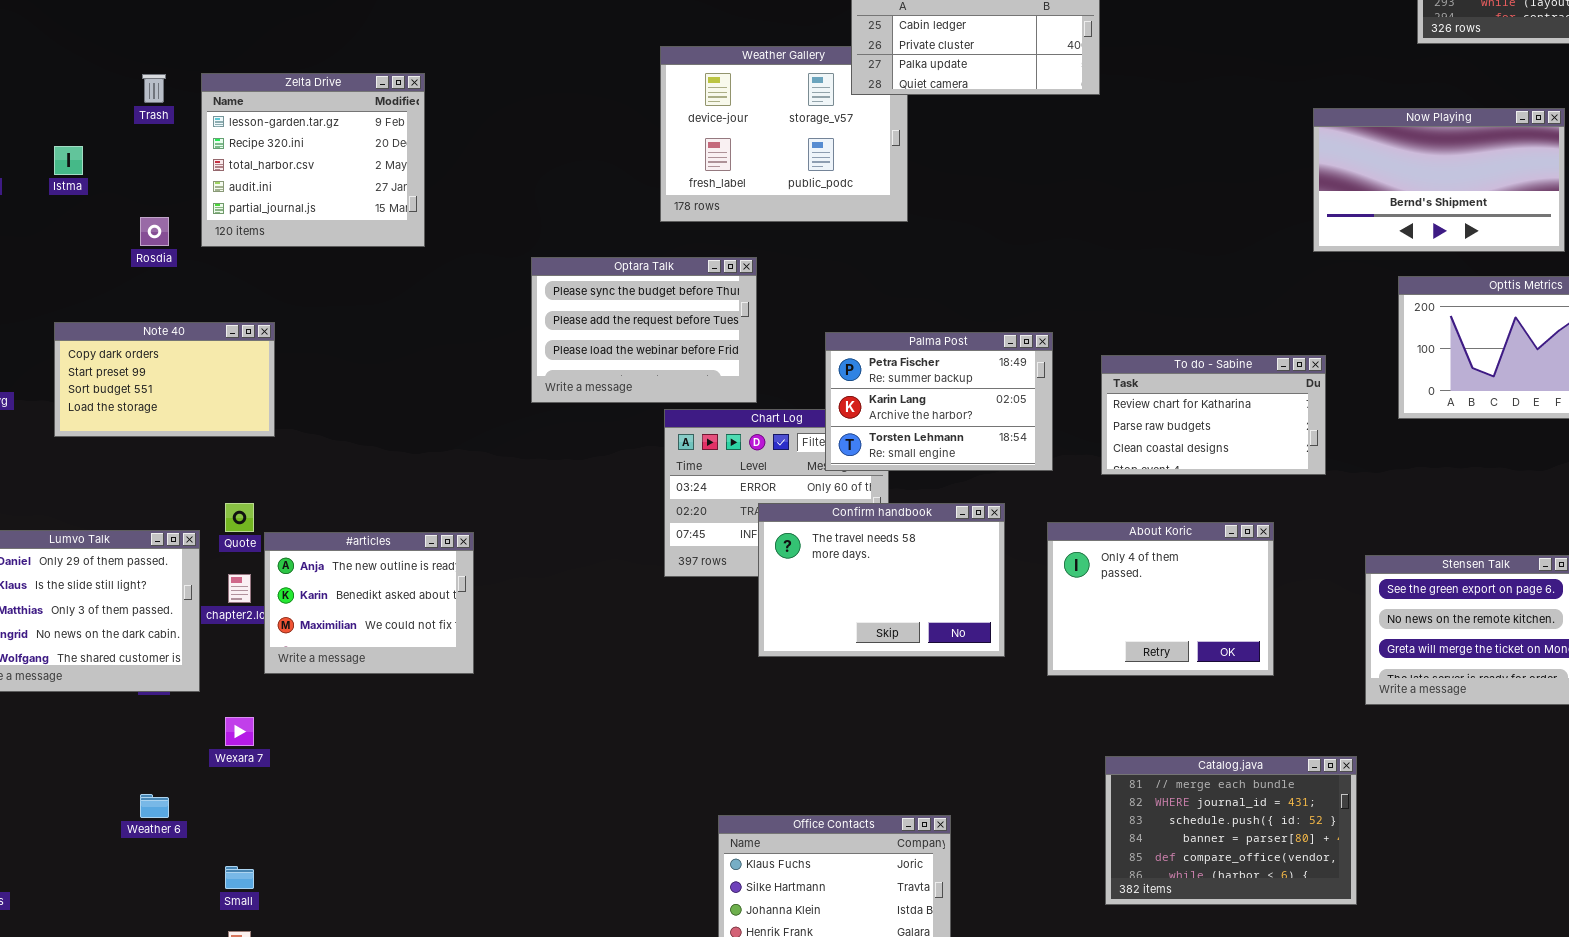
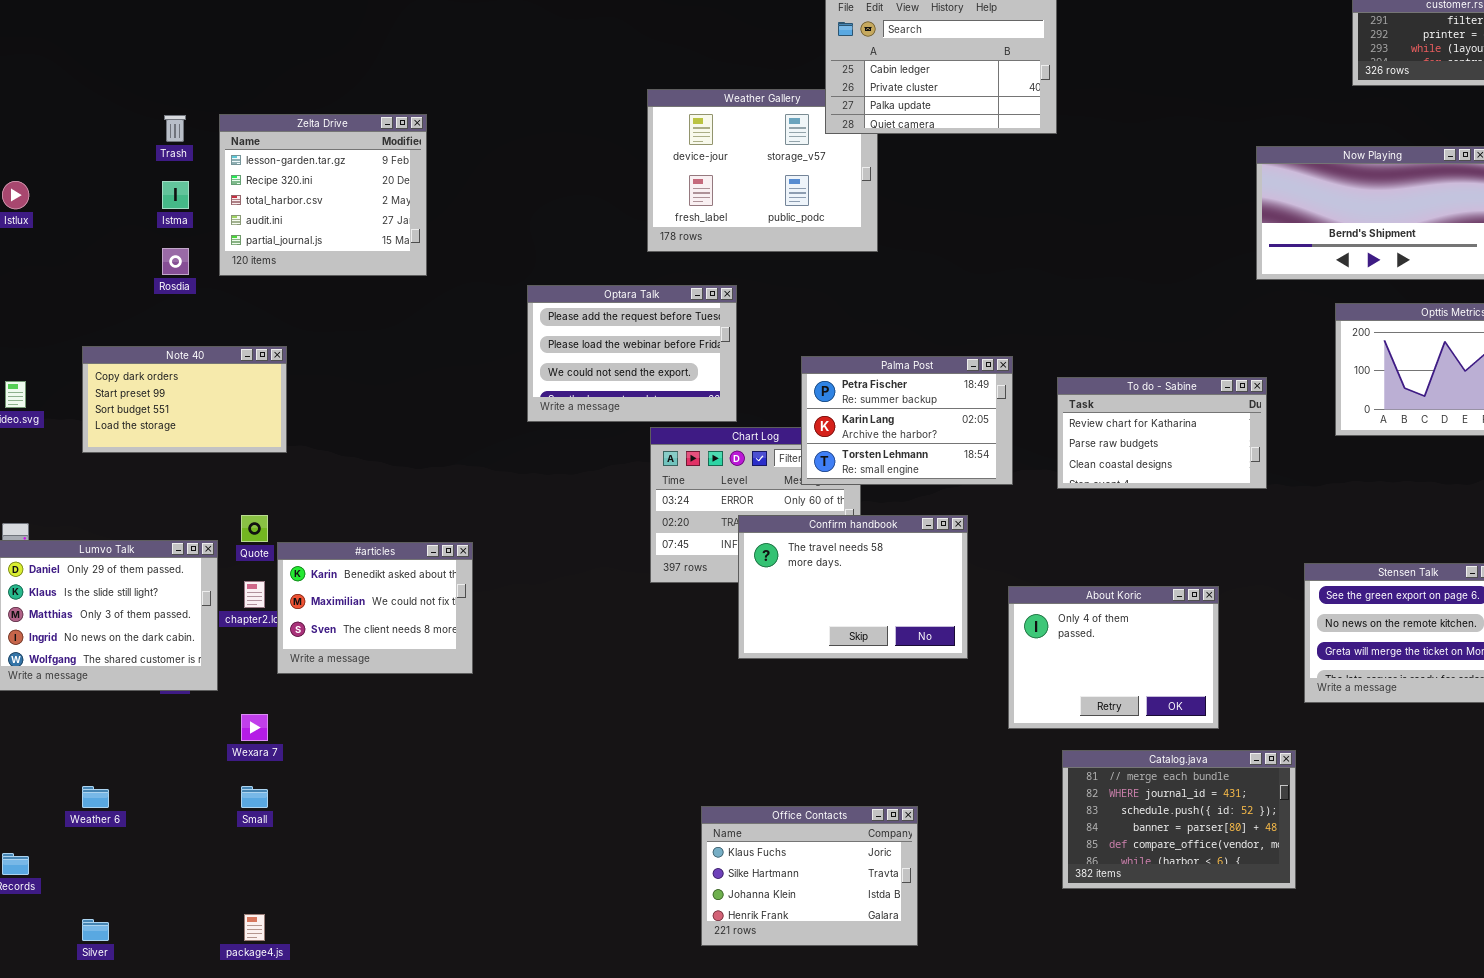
Istma: [54,146,83,175] -> [162,181,189,209], moved
Optara Talk: [531,257,757,403] -> [527,285,737,422], scrolled down 1 row
About Koric: [1047,522,1274,676] -> [1008,586,1219,729], moved
#articles: [264,532,474,674] -> [277,542,473,674], scrolled down 1 row
Weather 6: [140,794,169,818] -> [82,786,109,808], moved
Small: [225,866,254,889] -> [241,786,268,808], moved

